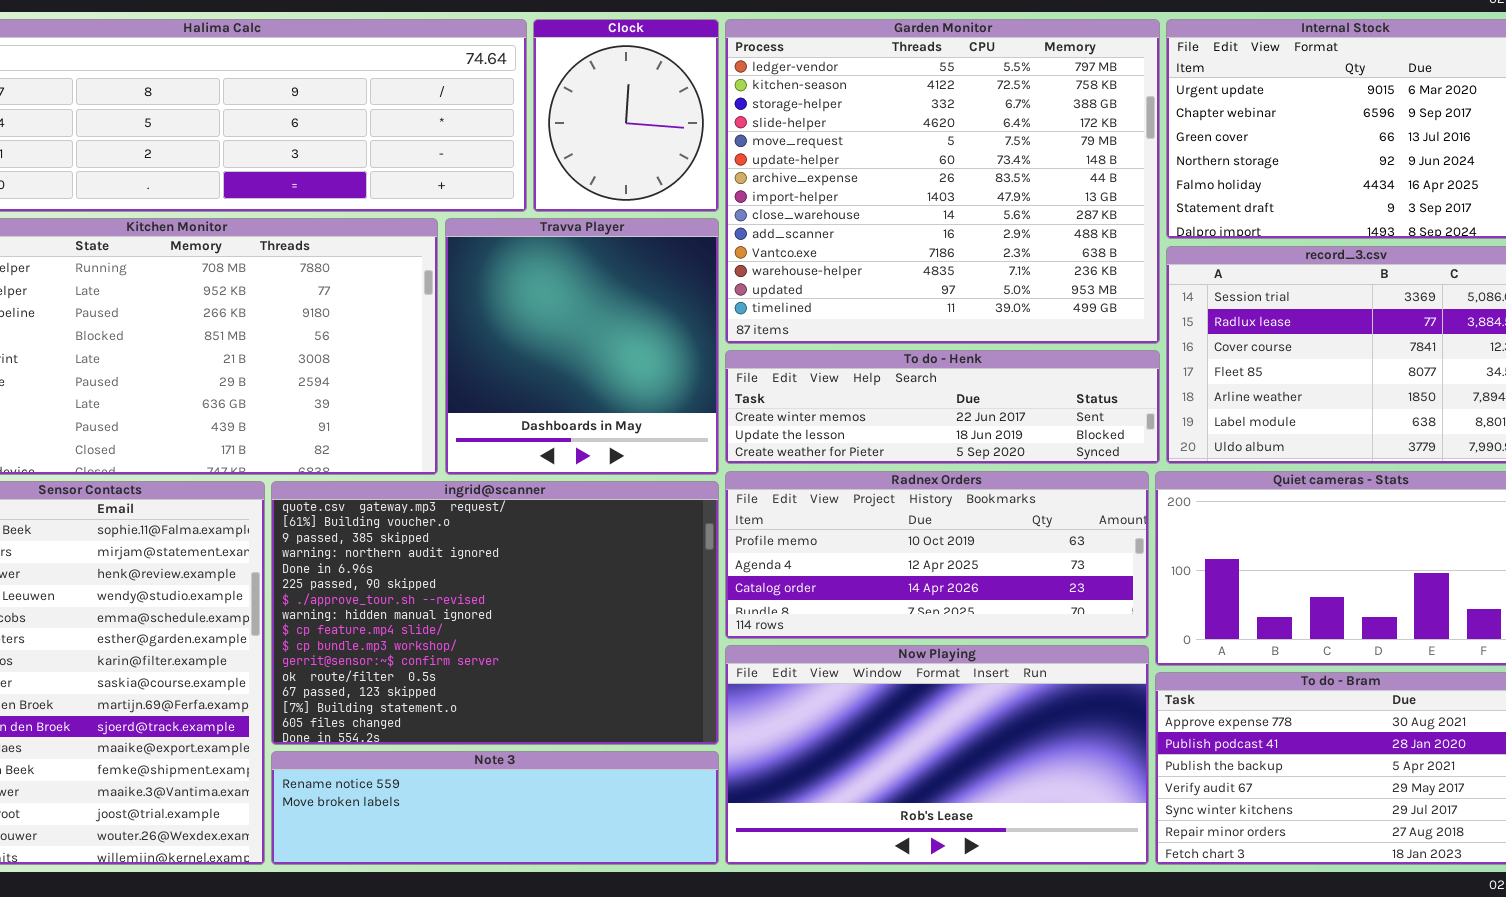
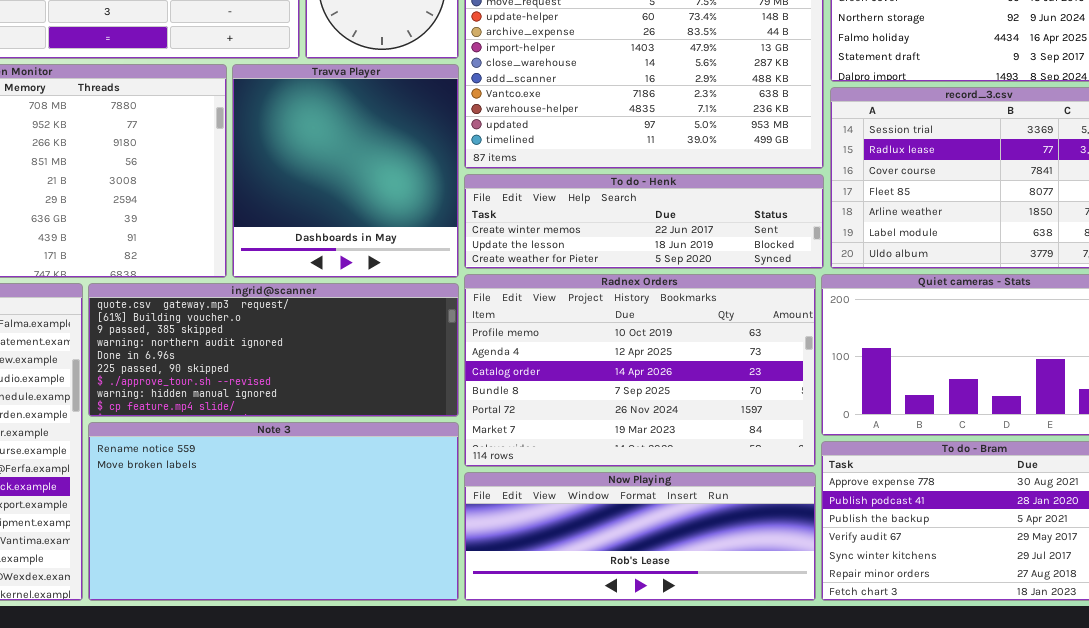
Radnex Orders: [725,471,1149,639] -> [464,274,816,467], resized
ingrid@scanner: [271,481,719,745] -> [88,283,459,417], resized
Now Playing: [725,645,1149,865] -> [464,472,816,601], resized
Note 3: [271,751,719,865] -> [88,422,459,601], resized

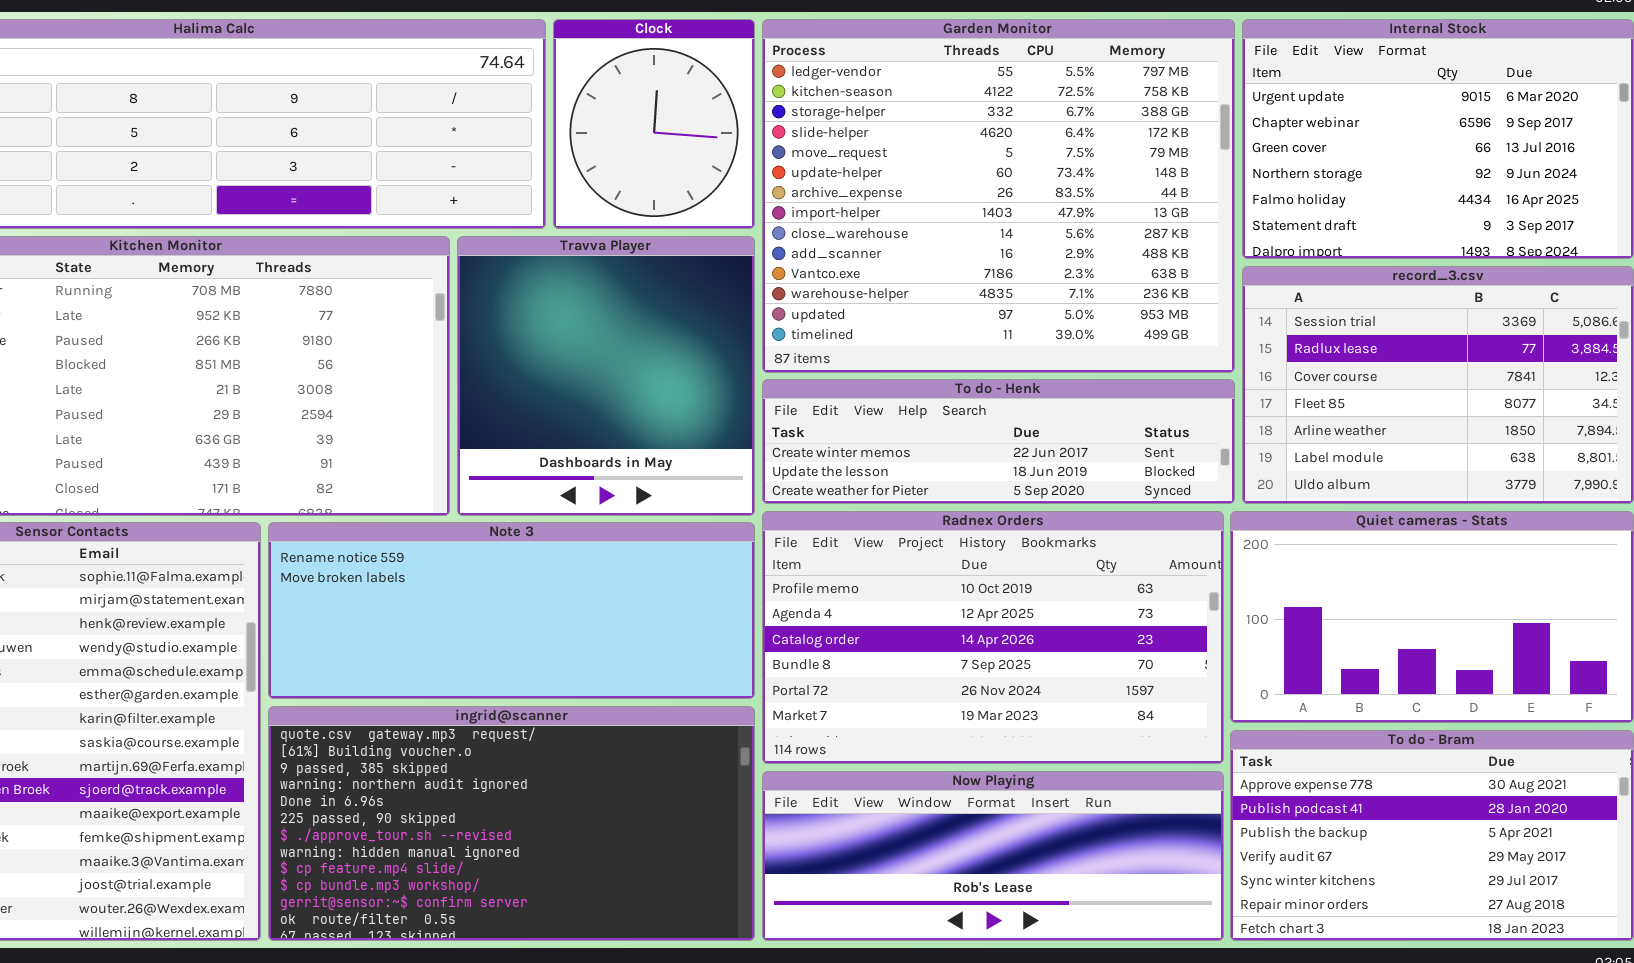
ingrid@scanner: [88,283,459,417] -> [268,706,755,941], moved, resized
Note 3: [88,422,459,601] -> [268,522,755,699], moved, resized

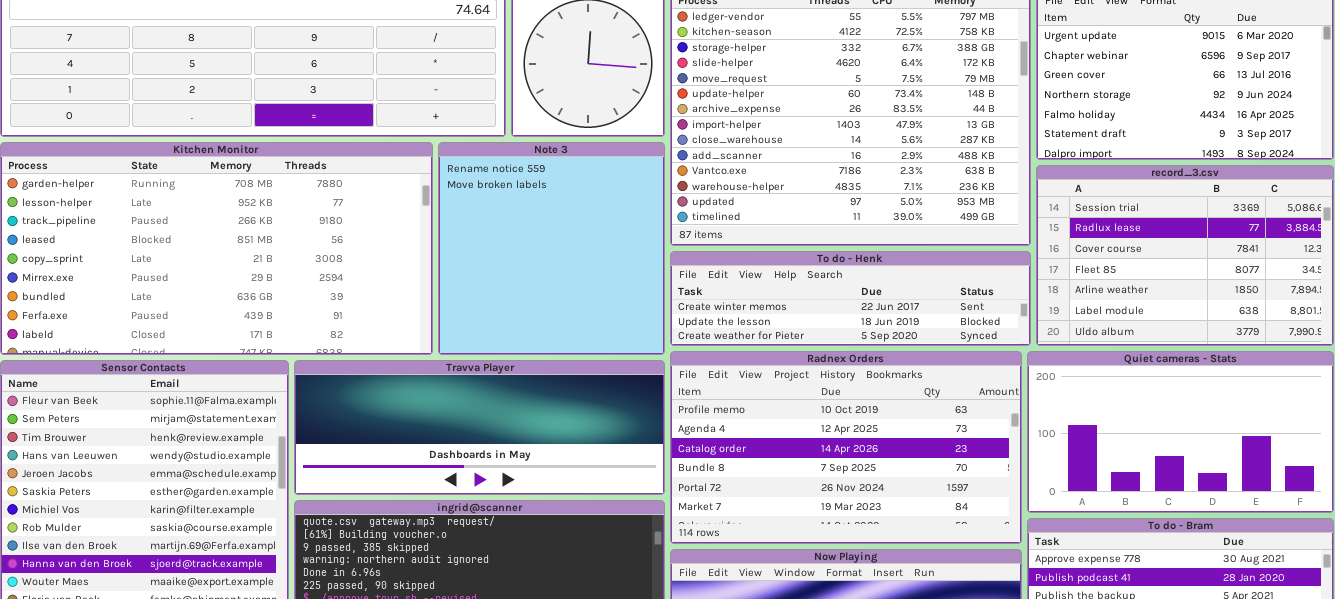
Travva Player: [457,236,755,516] -> [294,360,665,495], moved, resized
Note 3: [268,522,755,699] -> [438,142,665,355], moved, resized

